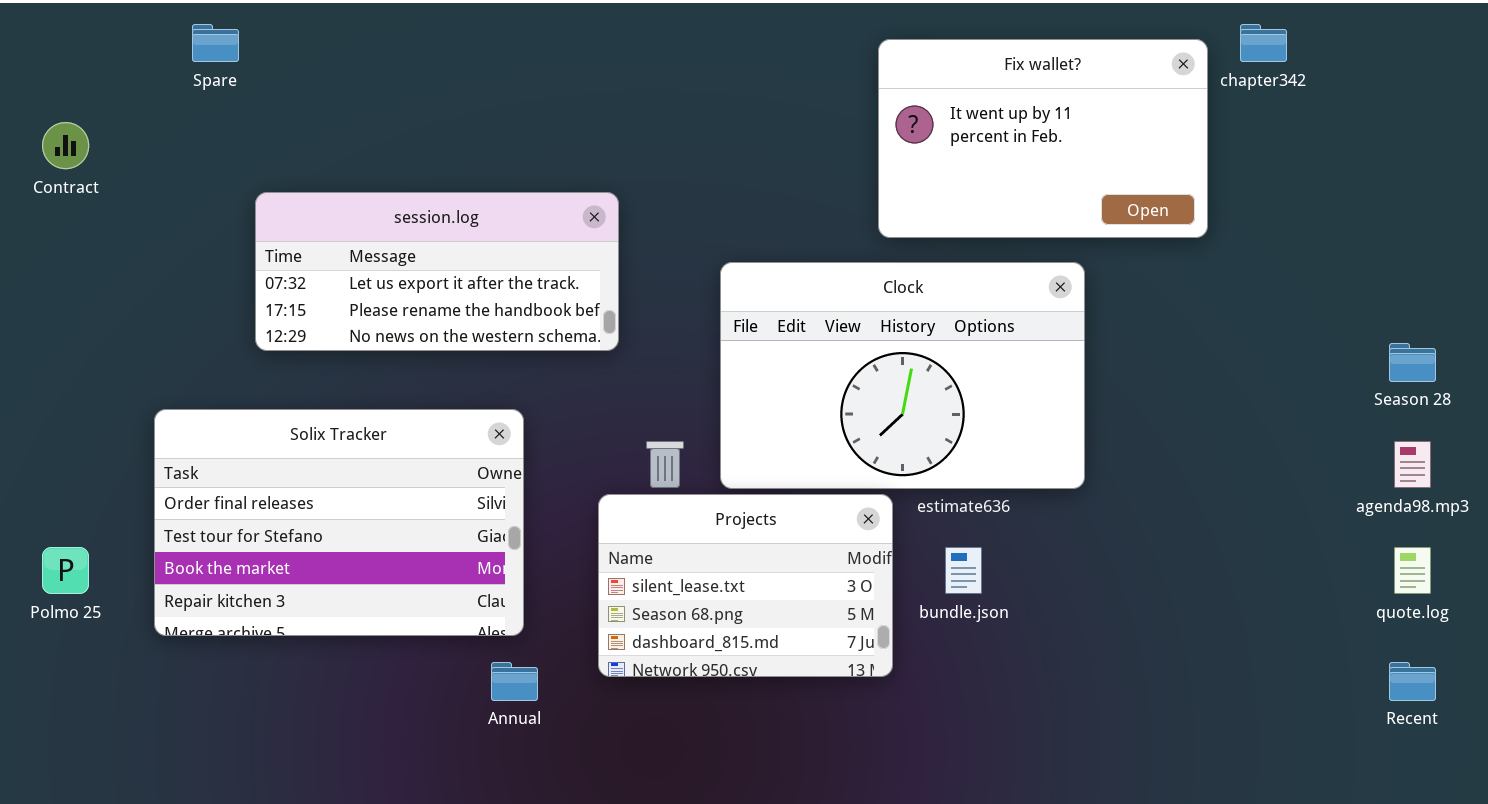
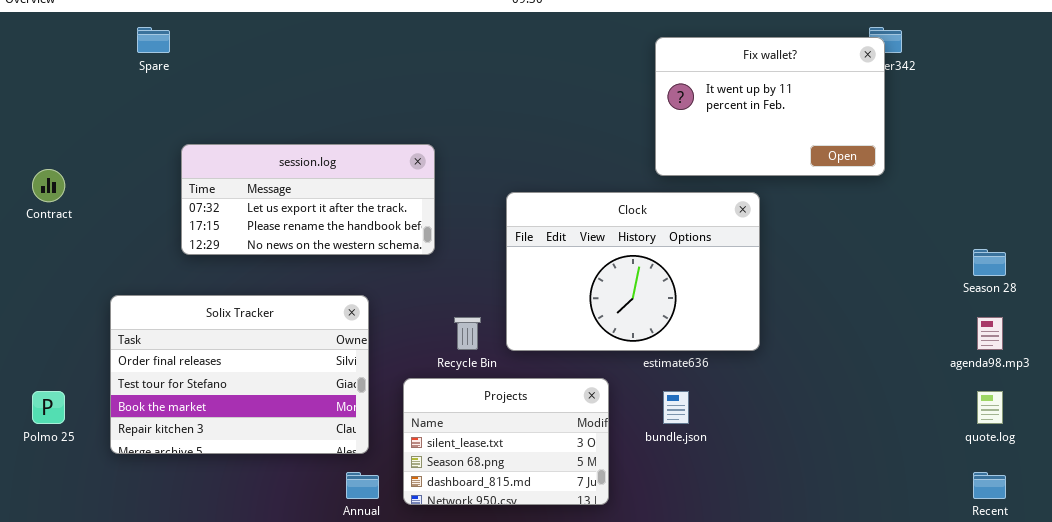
Fix wallet?: [878,39,1208,238] -> [655,37,885,176], moved
Contract: [42,122,89,169] -> [32,169,65,202], moved
Projects: [598,494,893,677] -> [403,378,609,505], moved

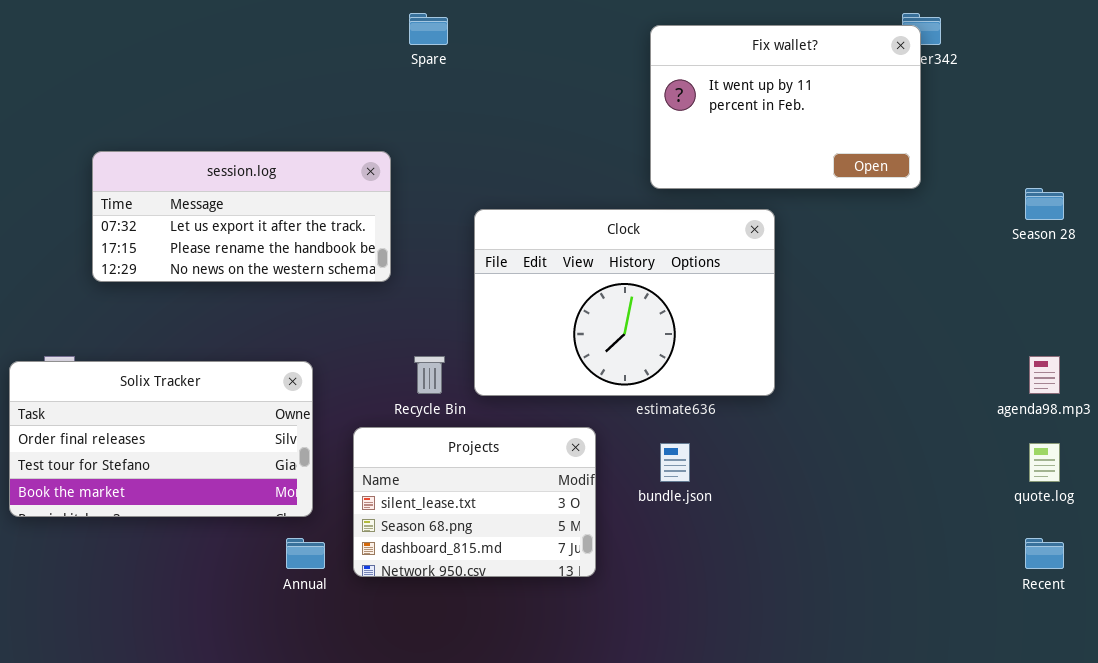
Spare: [137,27,170,53] -> [409,13,448,45], moved
Season 28: [973,249,1006,276] -> [1025,188,1064,220], moved
Solix Tracker: [110,295,369,454] -> [9,361,313,517], resized

